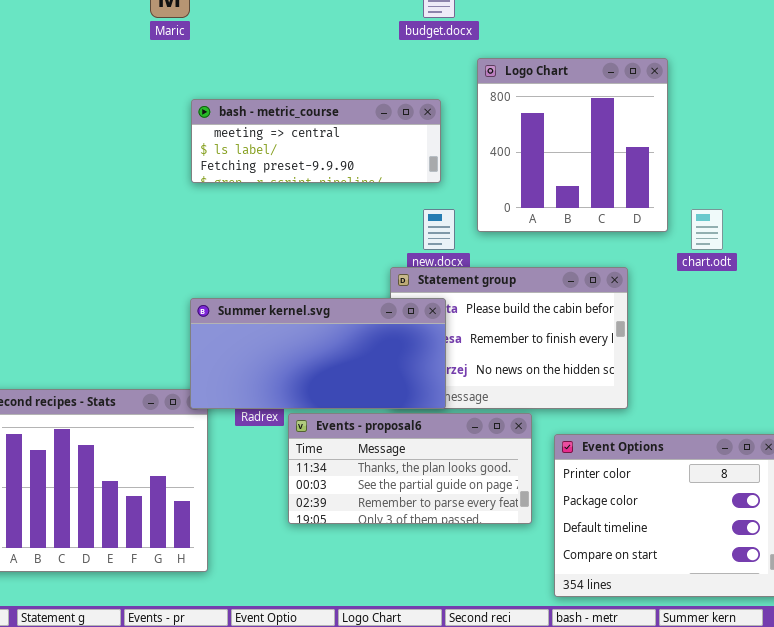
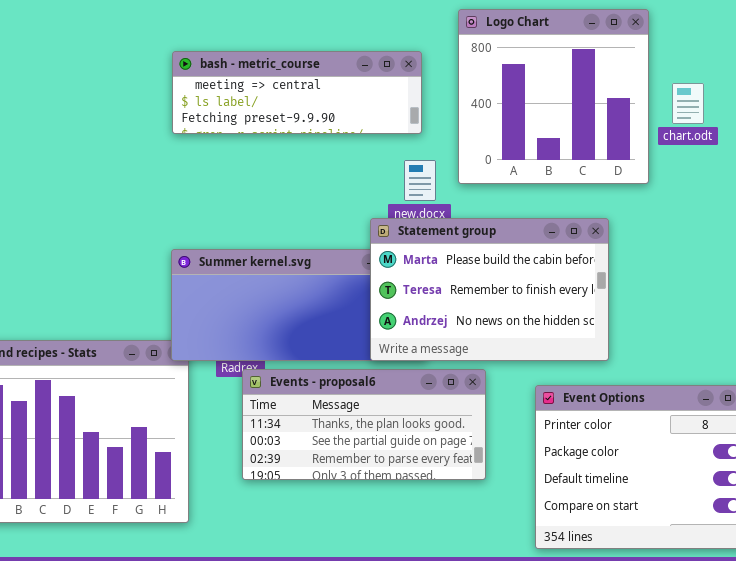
chart.odt: [691,209,723,250] -> [672,83,704,124], moved
Statement group: [390,267,628,409] -> [370,218,609,361], raised
Events - proposal6: [288,413,532,524] -> [242,369,486,480], moved

